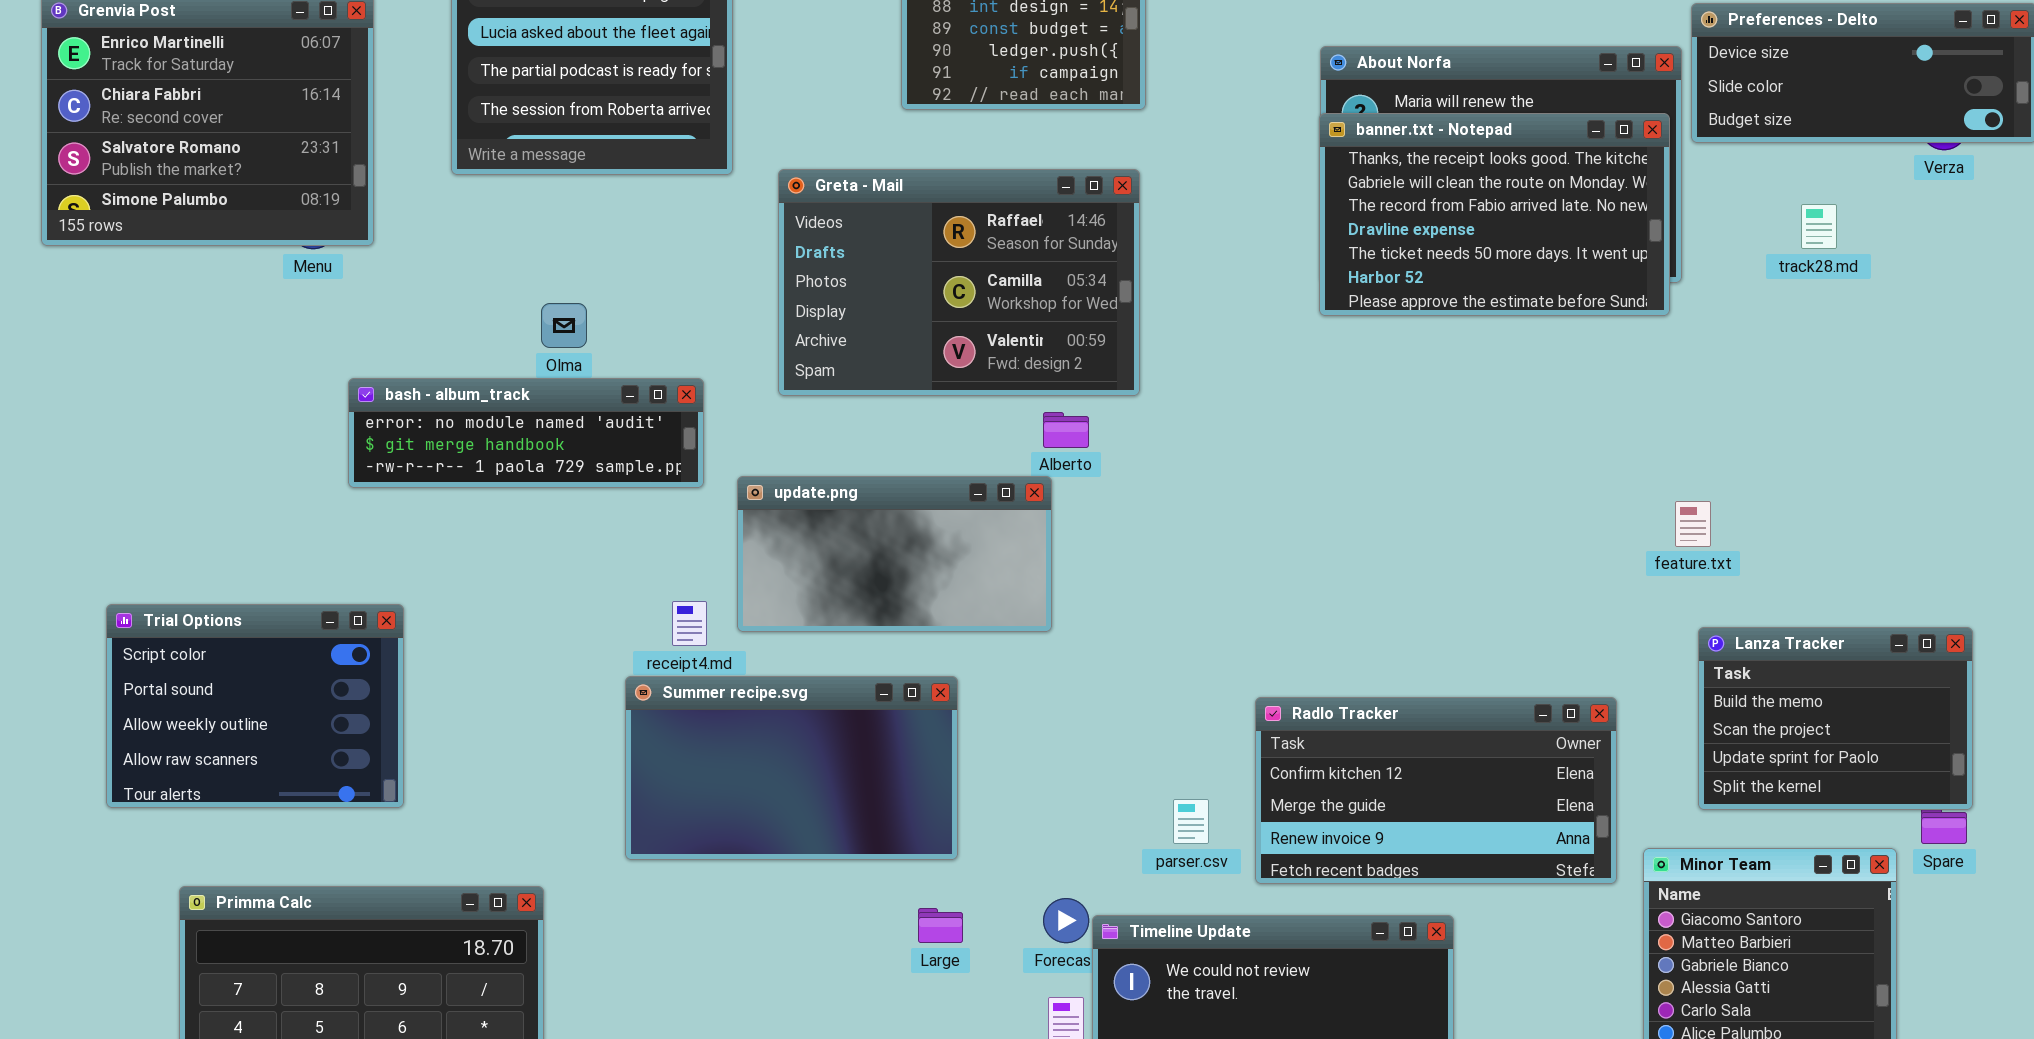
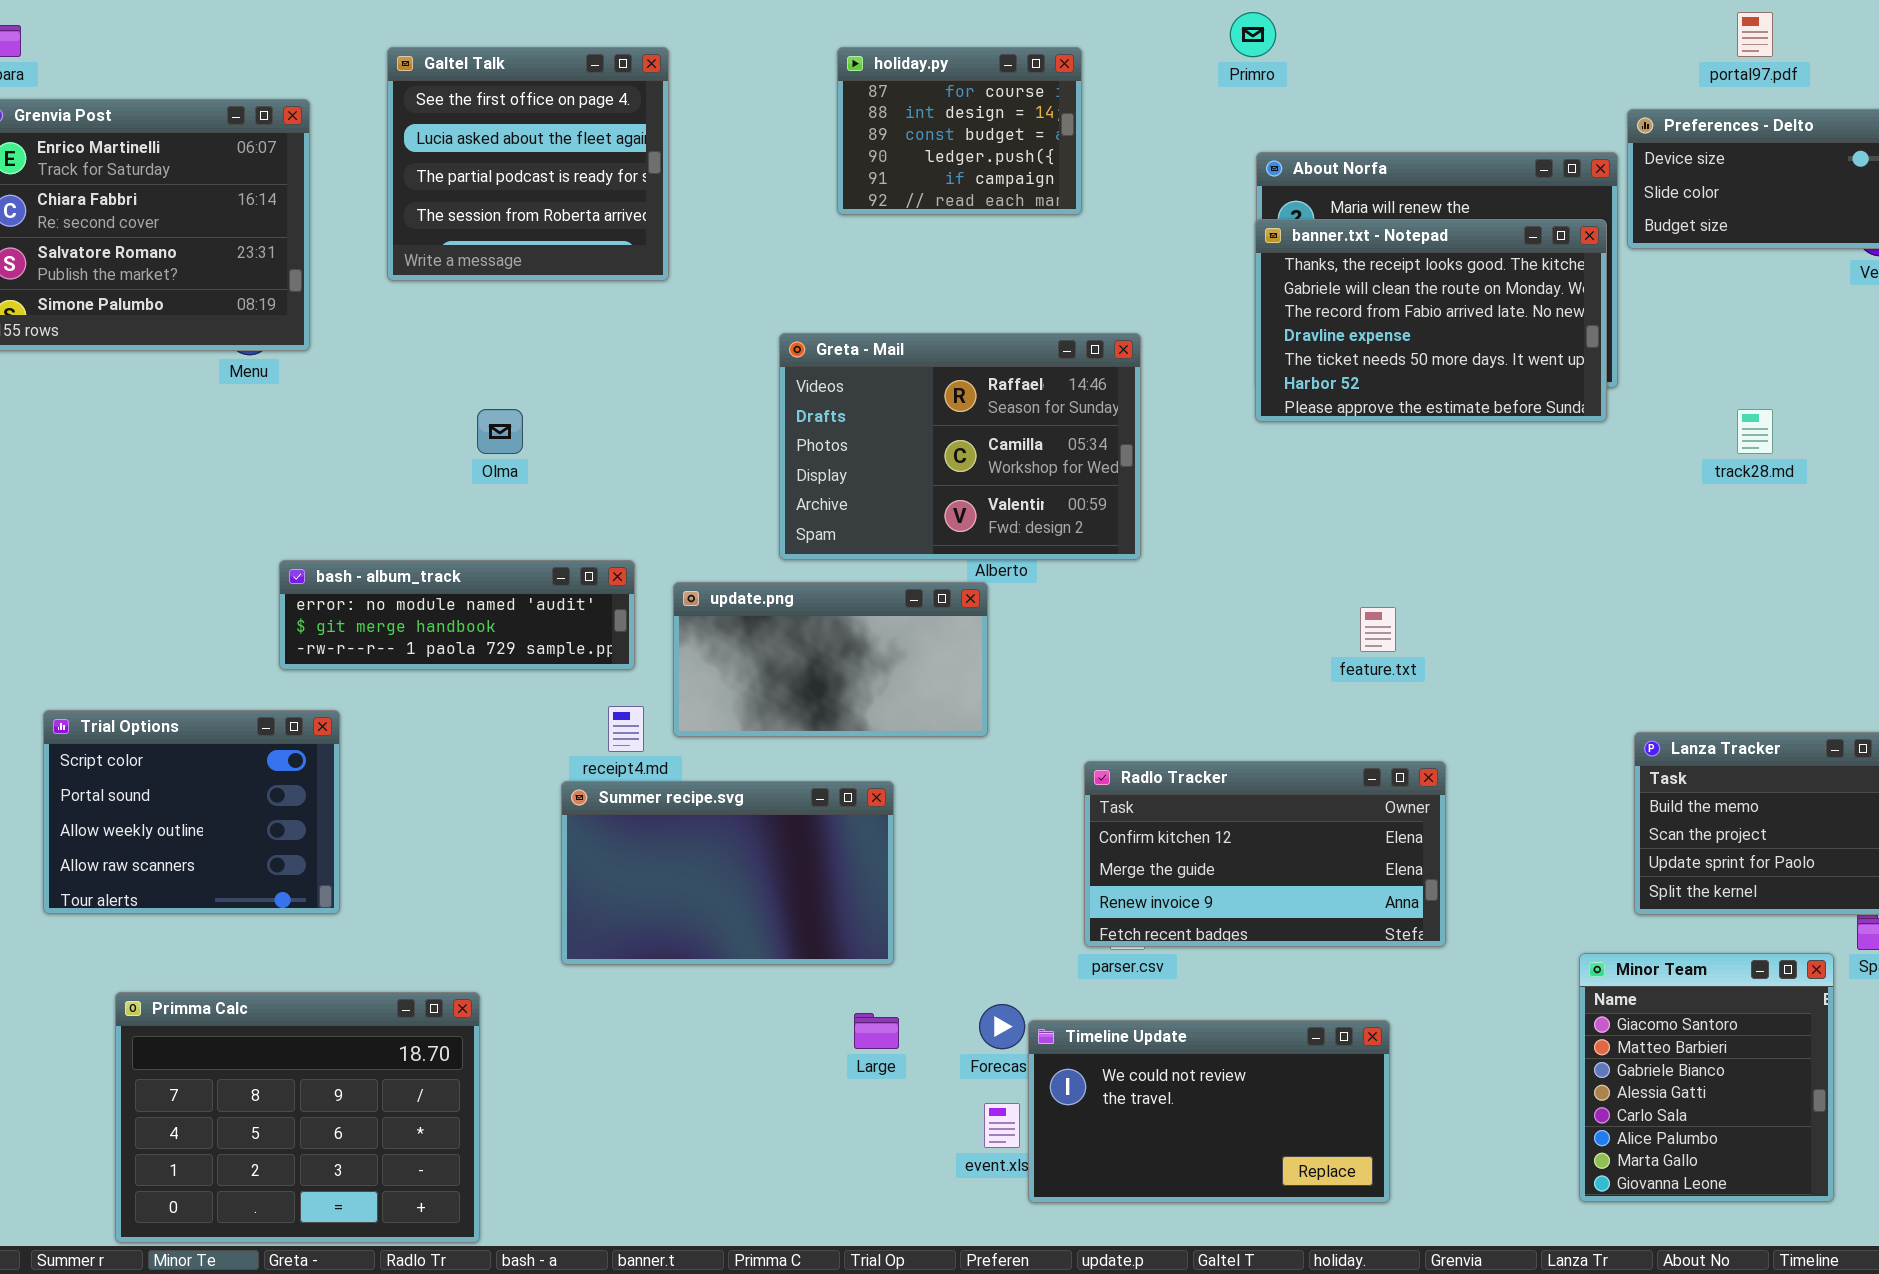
Greta - Mail: [778,169,1140,396] -> [779,333,1141,560], moved
track28.md: [1801,204,1837,249] -> [1737,409,1773,454], moved
bash - album_track: [348,378,704,488] -> [279,560,635,670], moved
feature.txt: [1675,501,1711,547] -> [1360,607,1396,652], moved
Radlo Tracker: [1255,697,1617,884] -> [1084,761,1446,947], moved

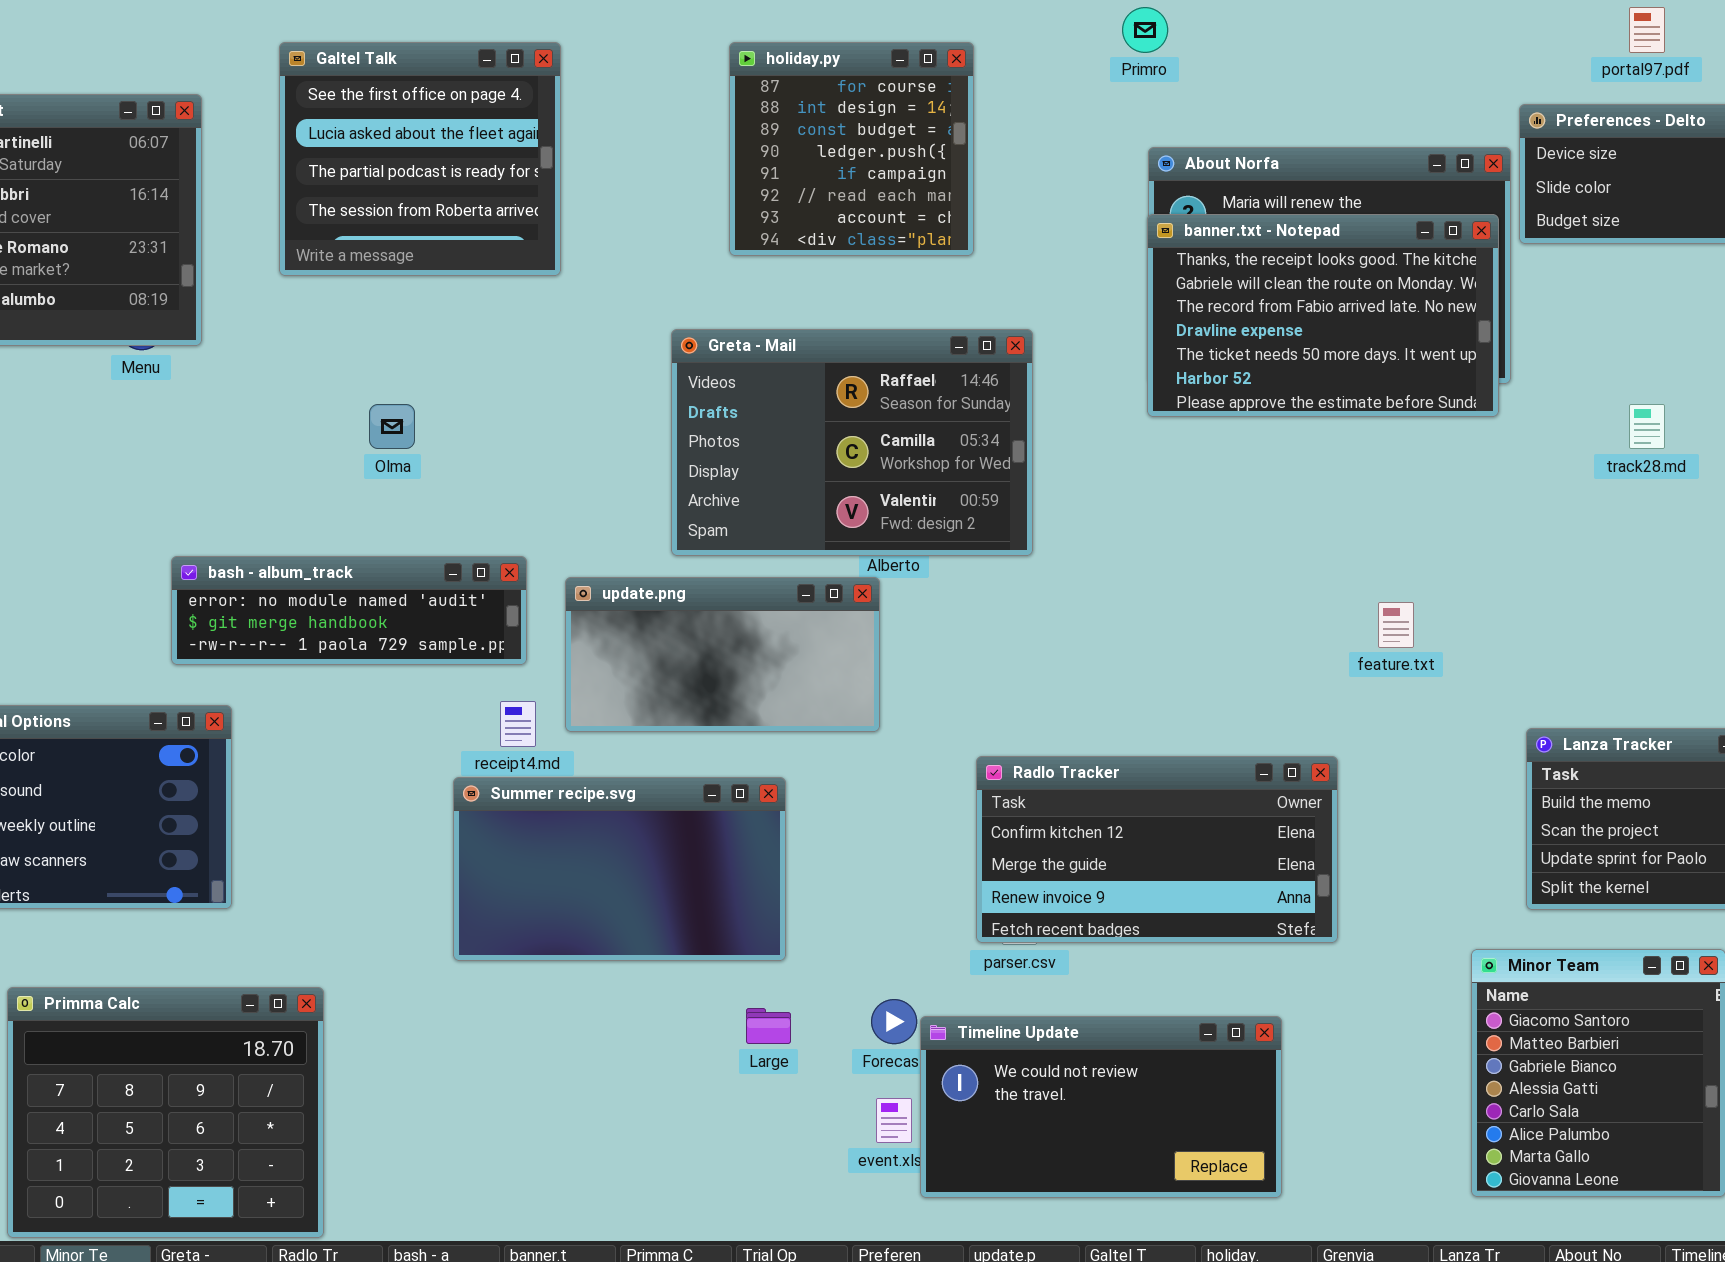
holiday.py: [837,47,1082,215] -> [729,42,974,256], resized
feature.txt: [1360,607,1396,652] -> [1378,602,1414,648], moved
Primma Calc: [115,992,480,1243] -> [7,987,324,1238], resized

